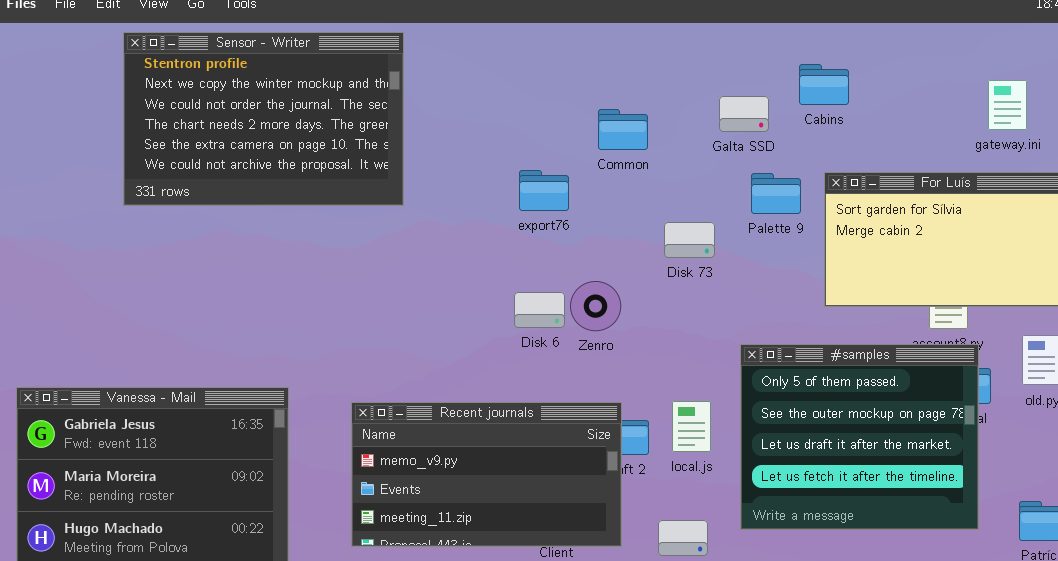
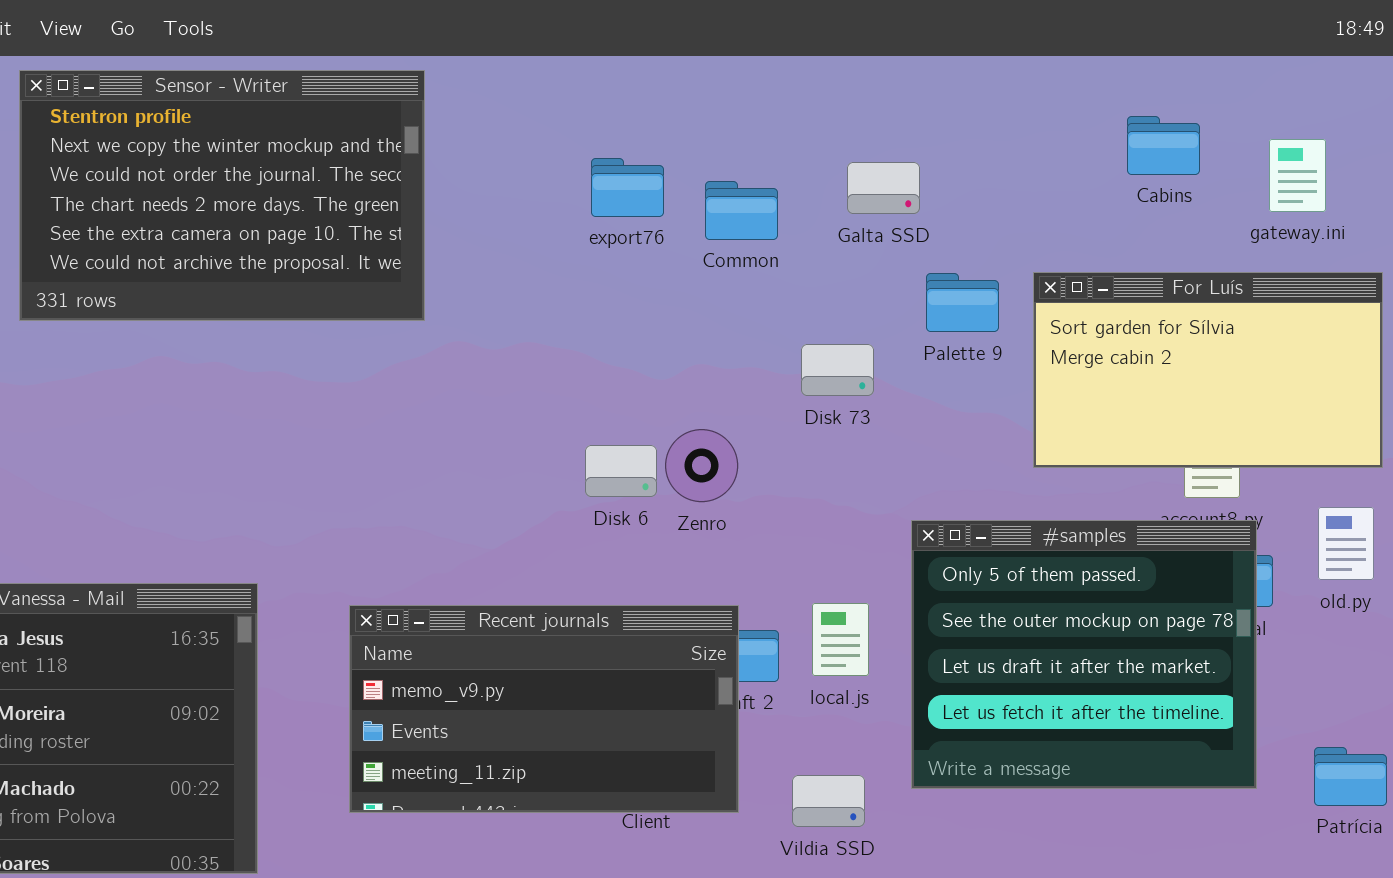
Cabins: [799,64,849,105] -> [1127,116,1200,175], moved
Galta SSD: [719,96,769,132] -> [847,162,920,214], moved
export76: [519,170,569,211] -> [591,158,664,217], moved

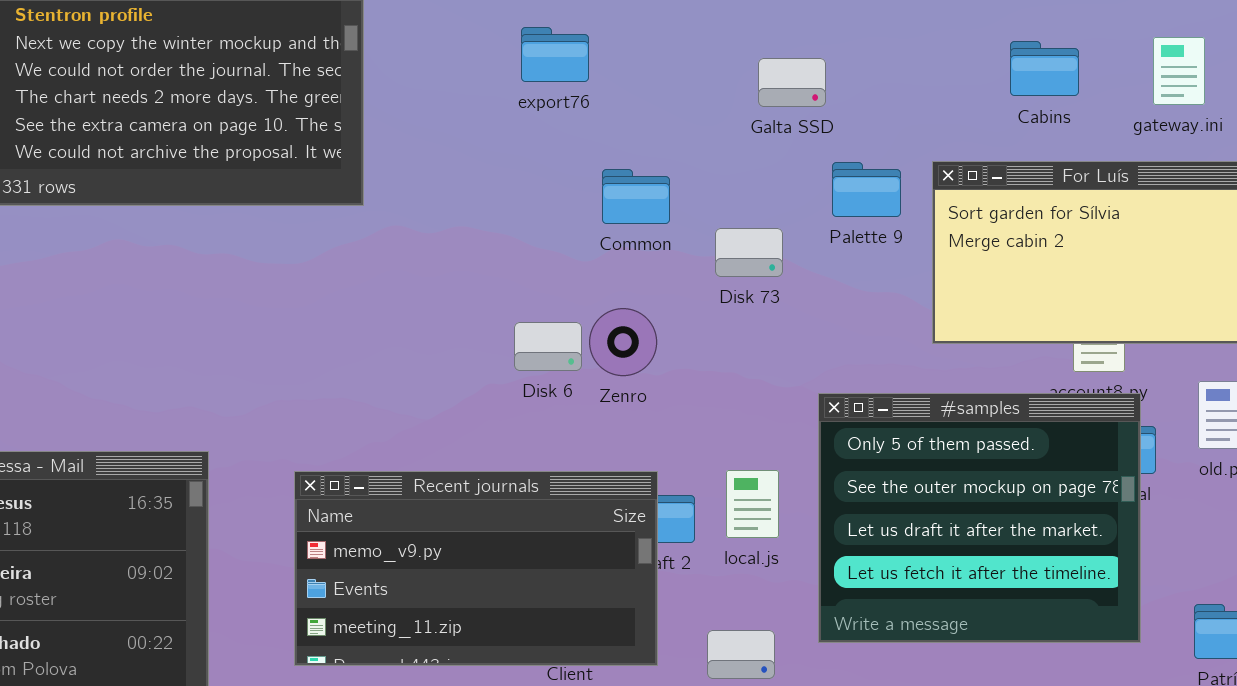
Cabins: [1127,116,1200,175] -> [1010,41,1079,96], moved
export76: [591,158,664,217] -> [521,27,589,82], moved
Common: [705,181,778,240] -> [602,169,670,224], moved

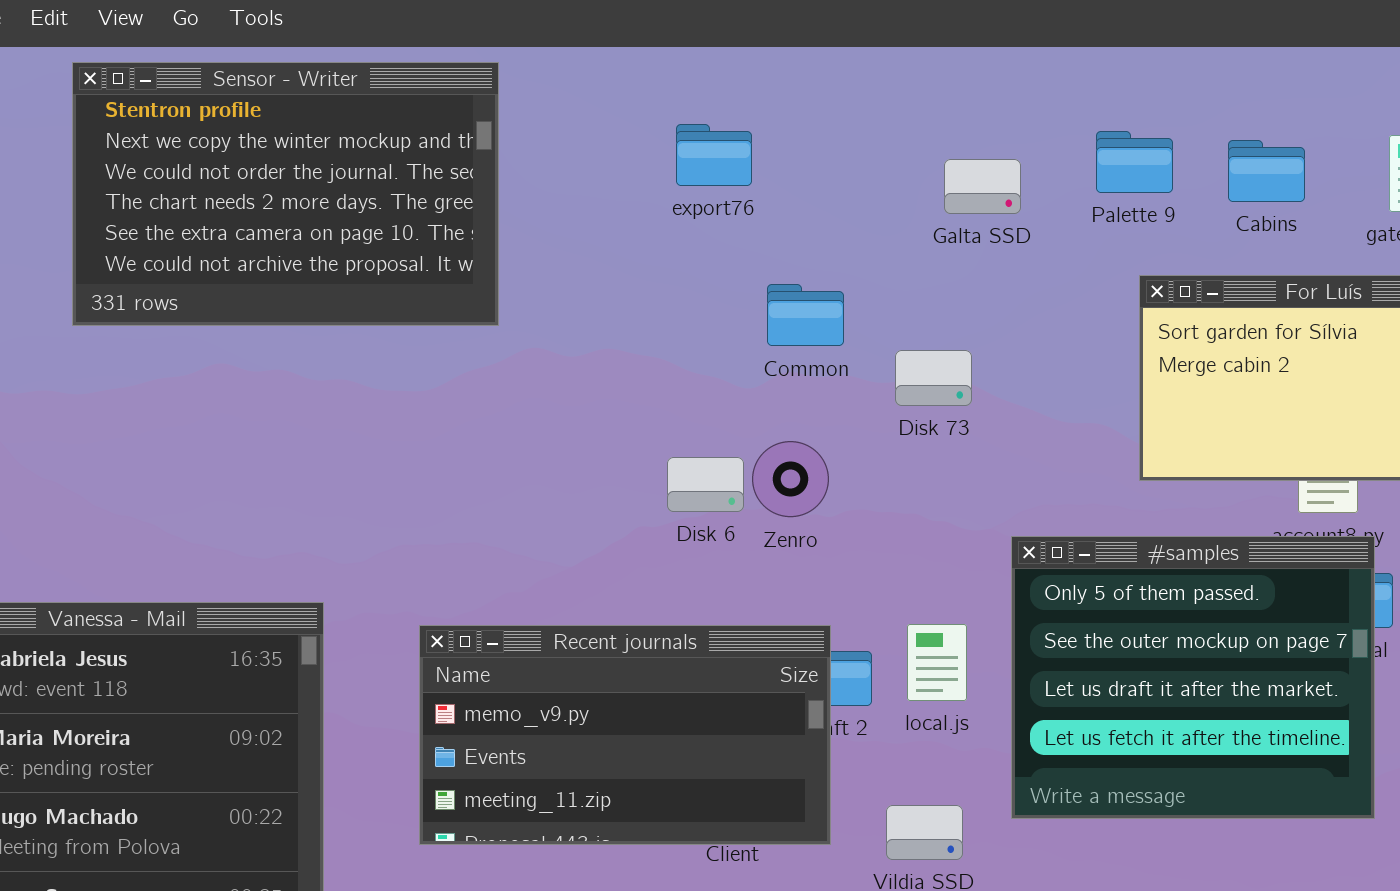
Palette 9: [832,162,901,217] -> [1096,131,1173,193], moved

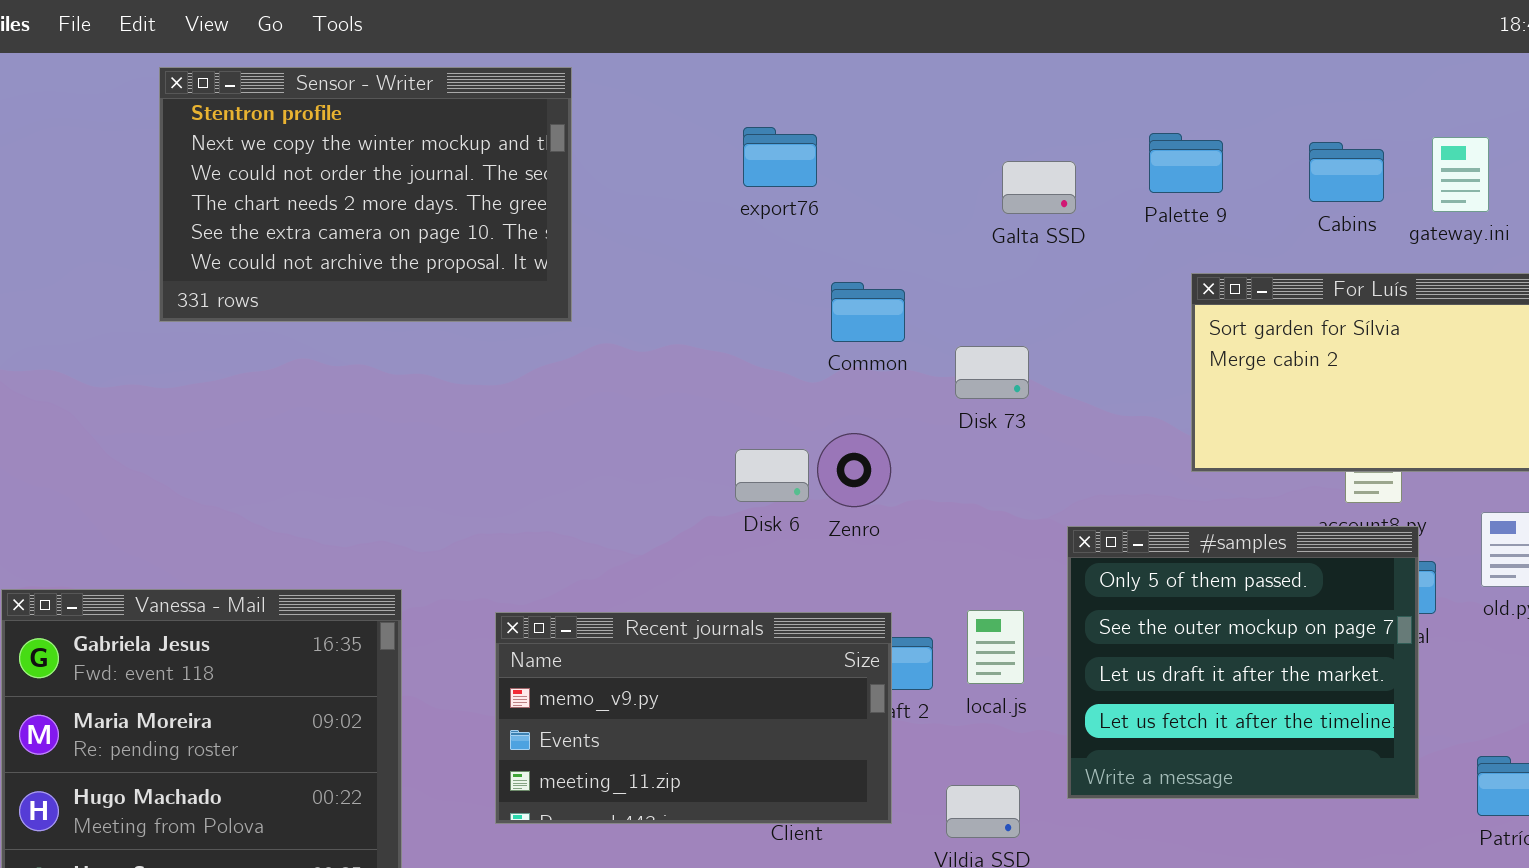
Cabins: [1228,140,1305,202] -> [1309,142,1384,202], moved

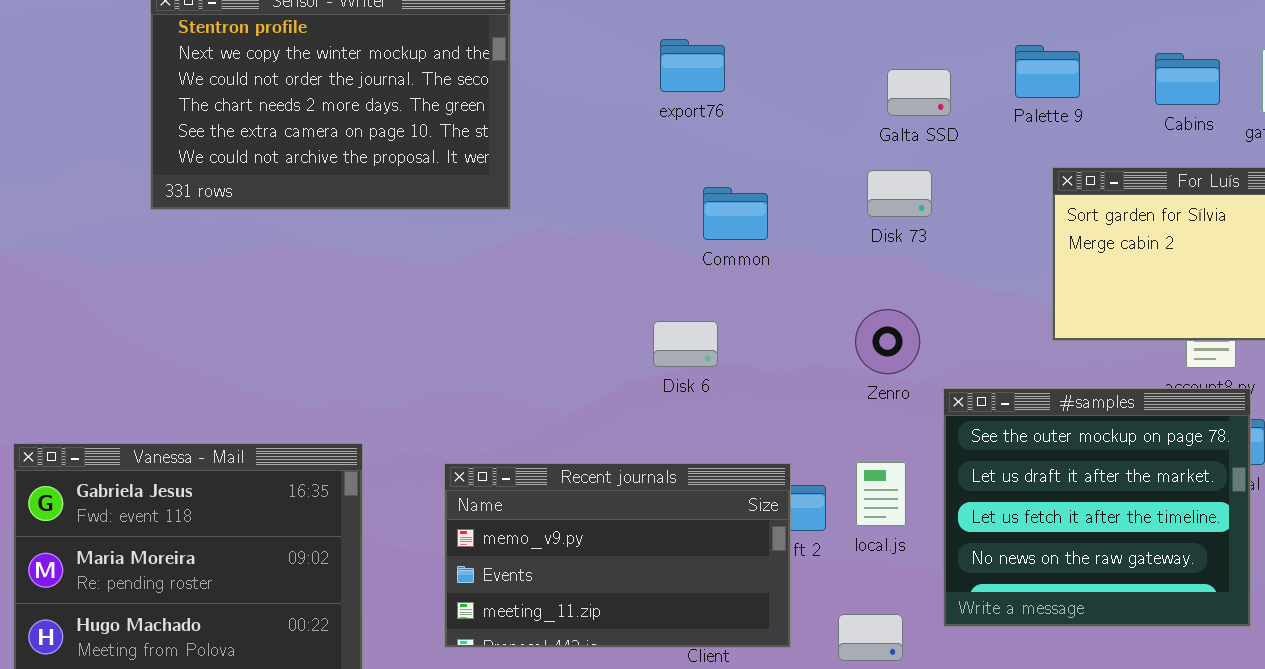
Common: [831,282,905,342] -> [703,187,768,240], moved
Disk 73: [955,346,1029,399] -> [867,170,932,217], moved
Zenro: [817,433,891,507] -> [855,309,920,374], moved
#samples: [1067,526,1419,799] -> [943,388,1251,627], scrolled down 1 row

